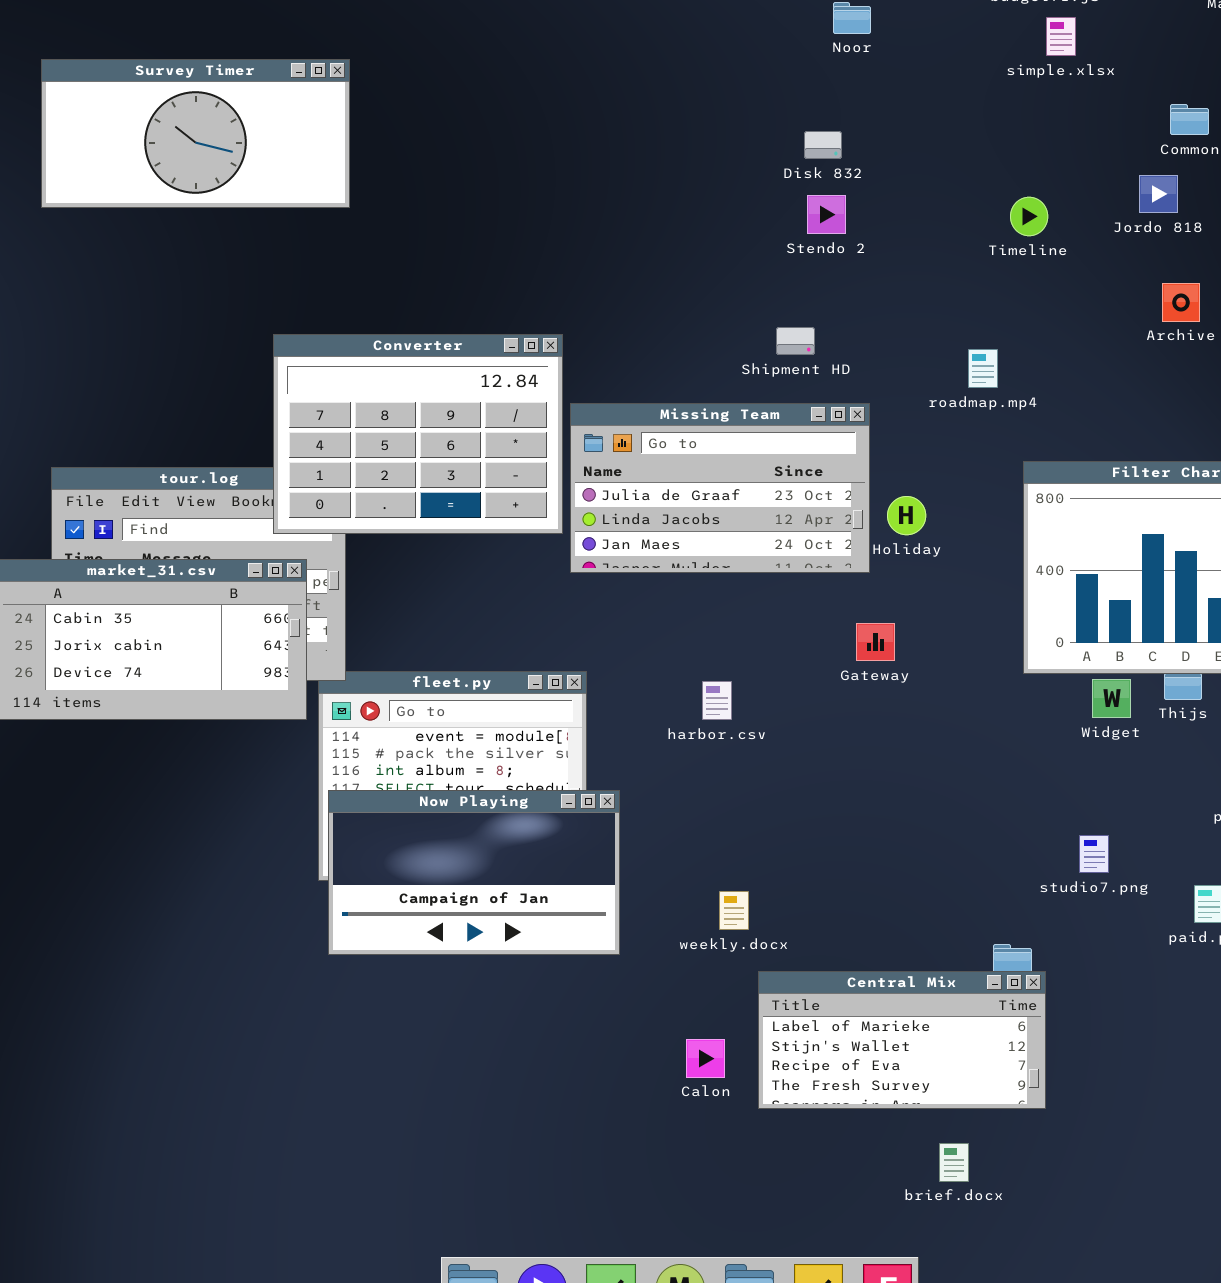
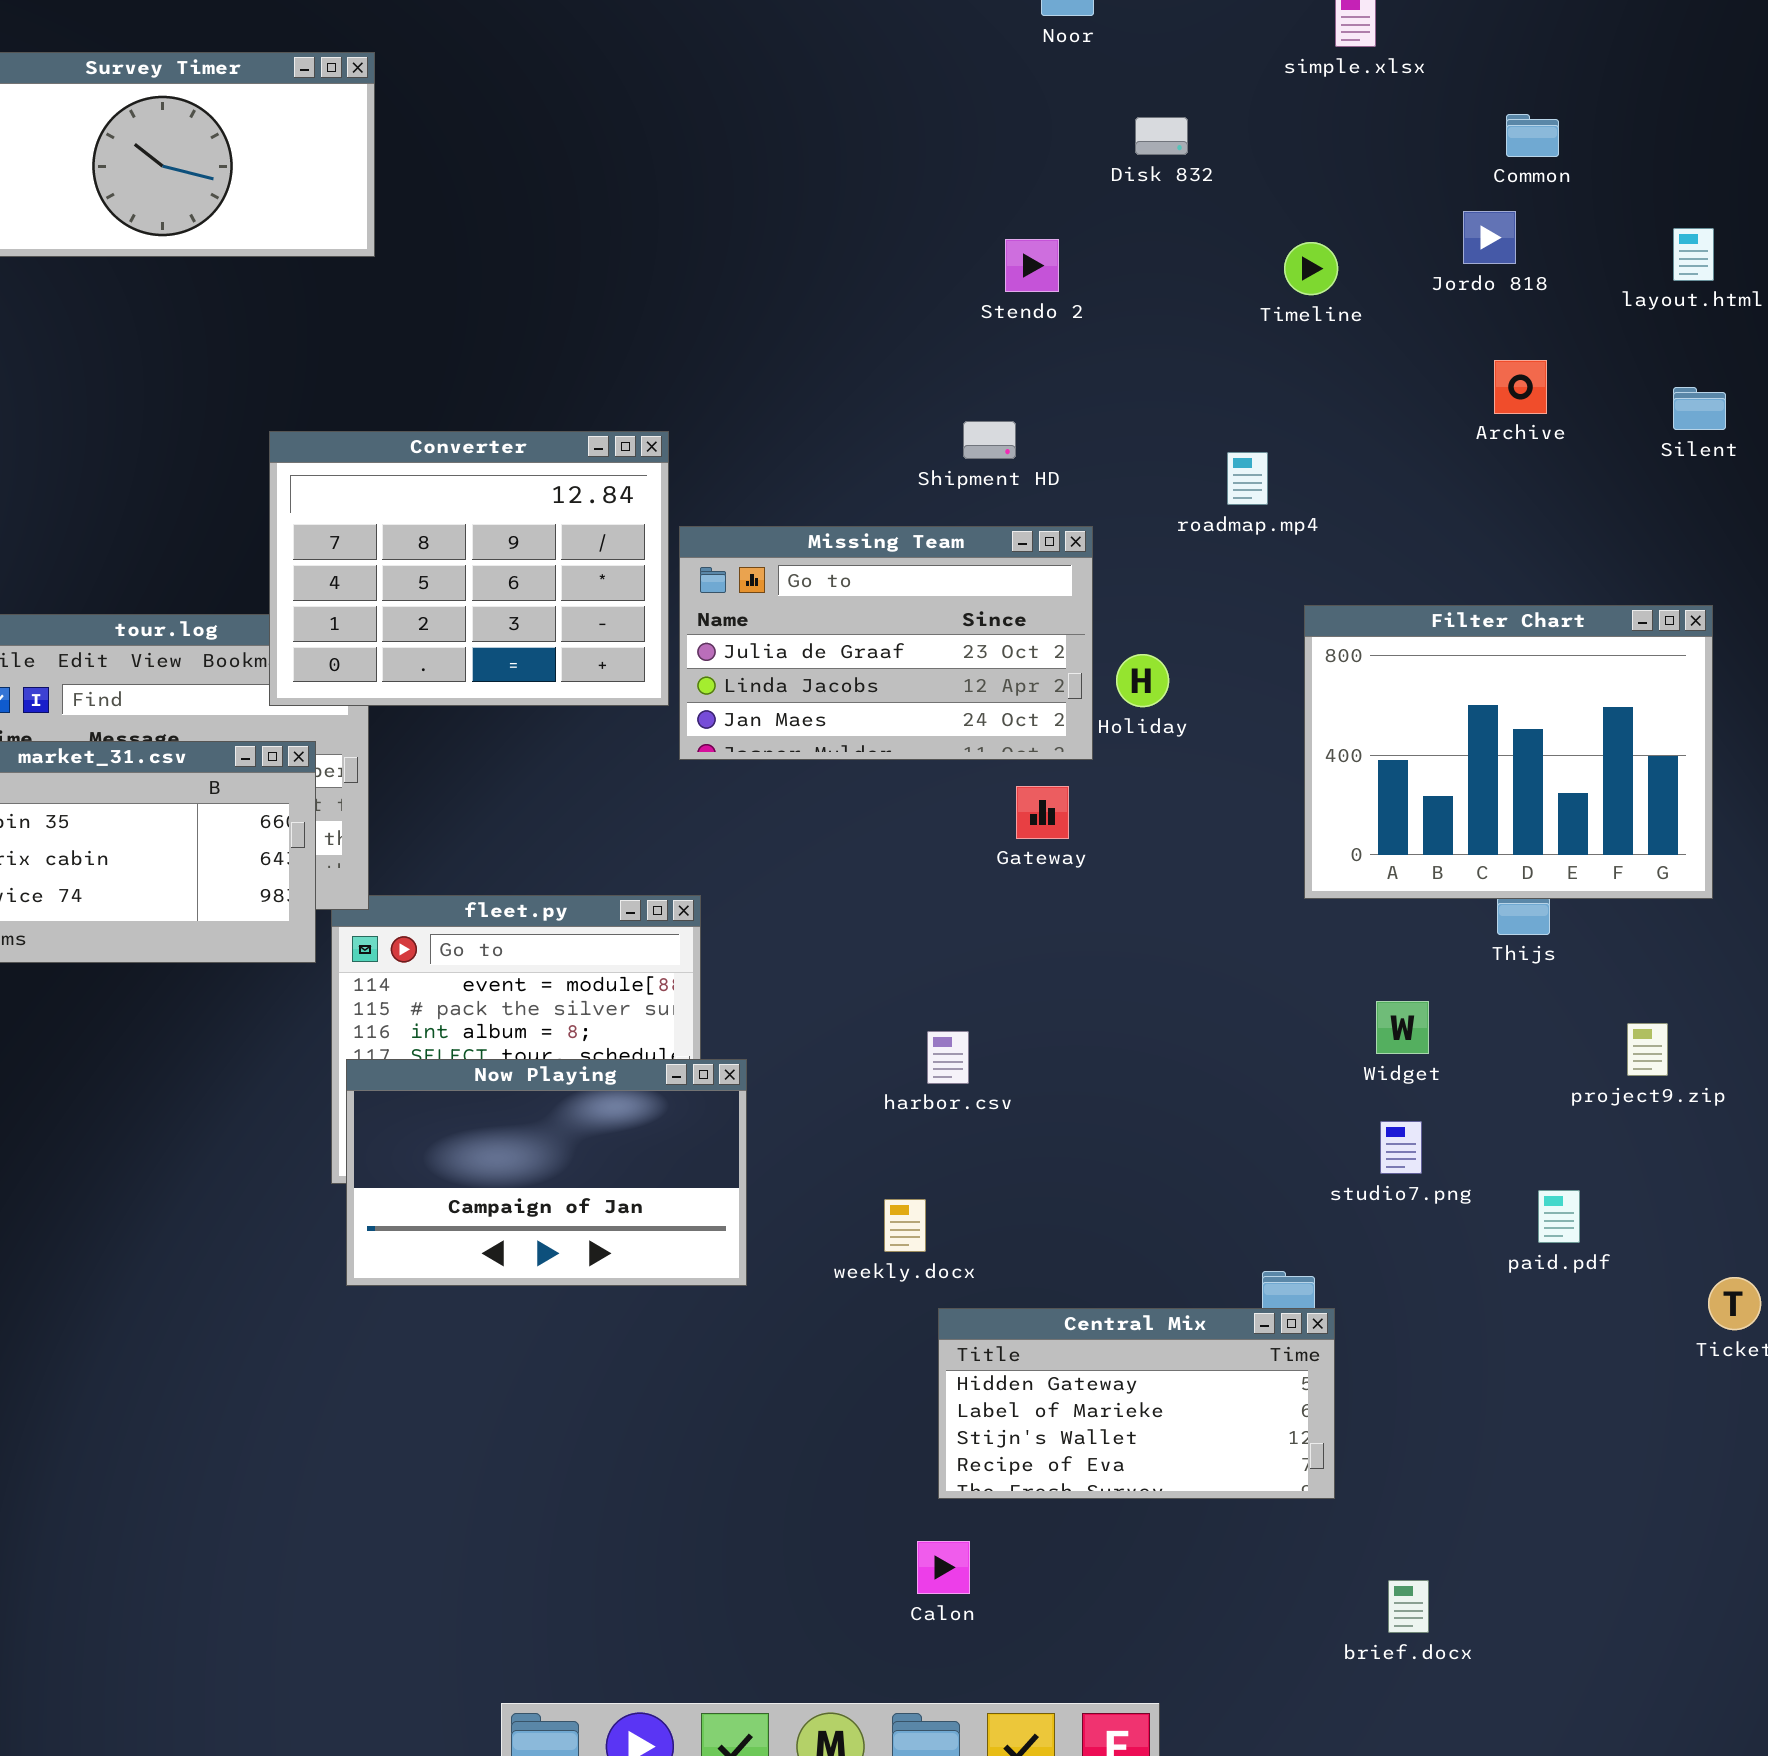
Disk 832: [804,131,842,159] -> [1135,117,1188,155], moved
Gateway: [856,623,895,661] -> [1016,786,1069,839], moved
Widget: [1092,679,1131,718] -> [1376,1001,1429,1054], moved
harbor.csv: [702,681,732,720] -> [927,1031,969,1084], moved
Central Mix: [758,971,1046,1109] -> [938,1308,1335,1499], scrolled up 1 row
Calon: [686,1039,725,1078] -> [917,1541,970,1594], moved
brief.docx: [939,1143,969,1182] -> [1388,1580,1429,1633], moved

